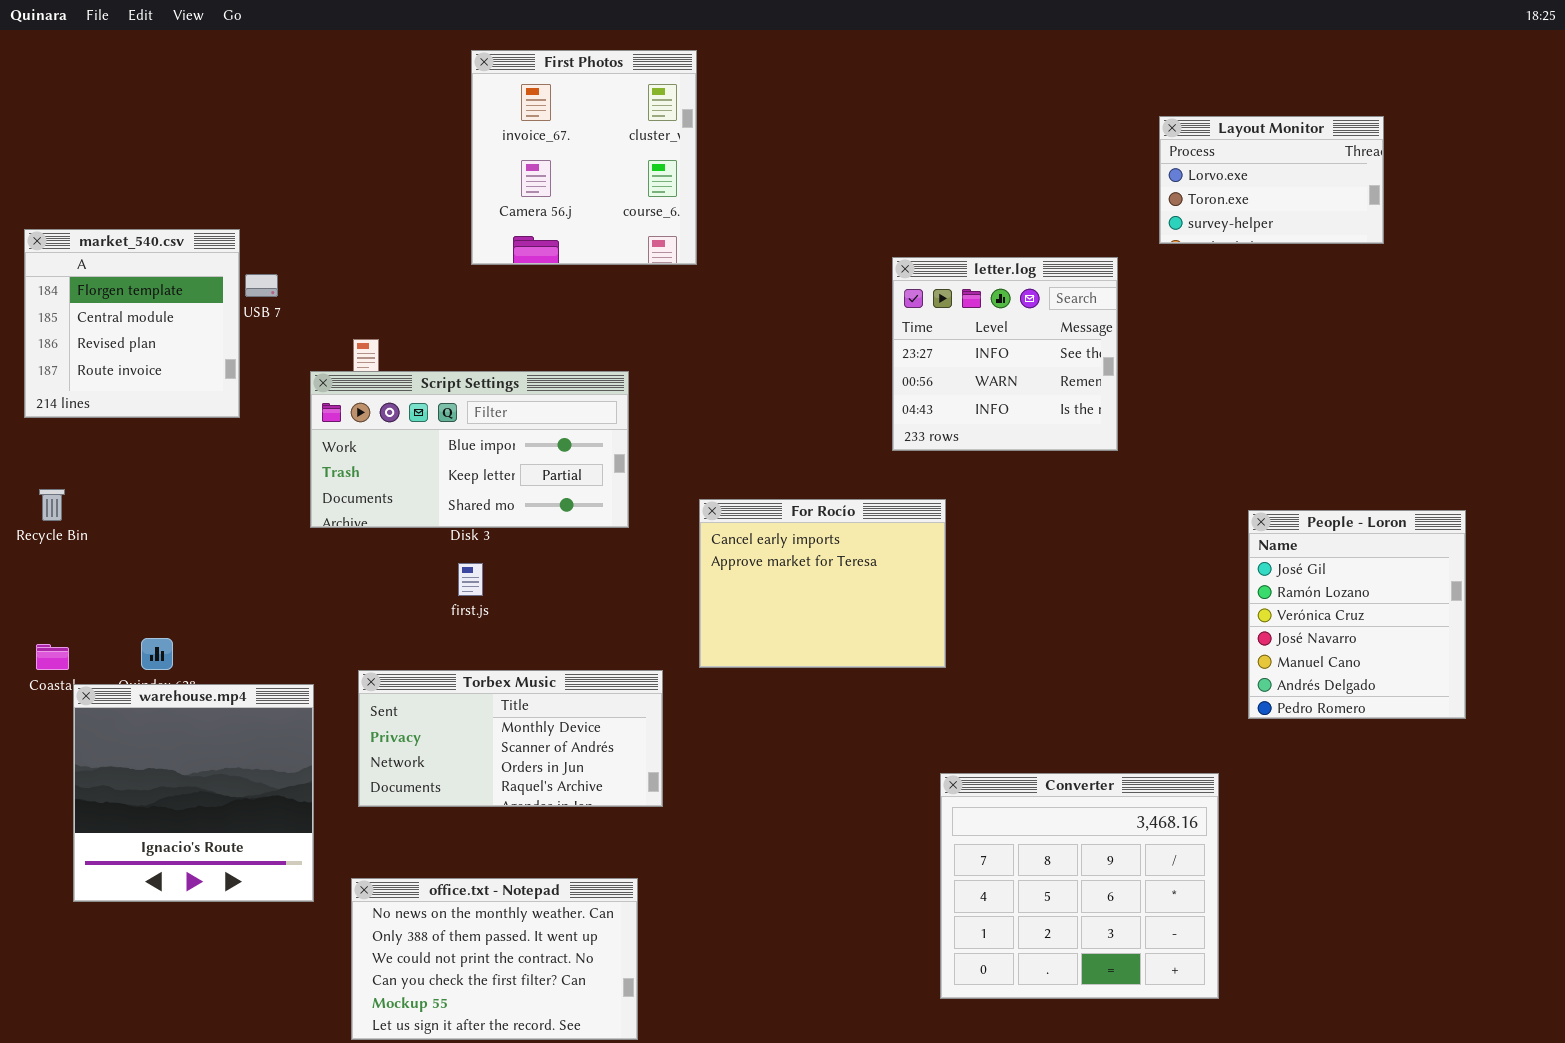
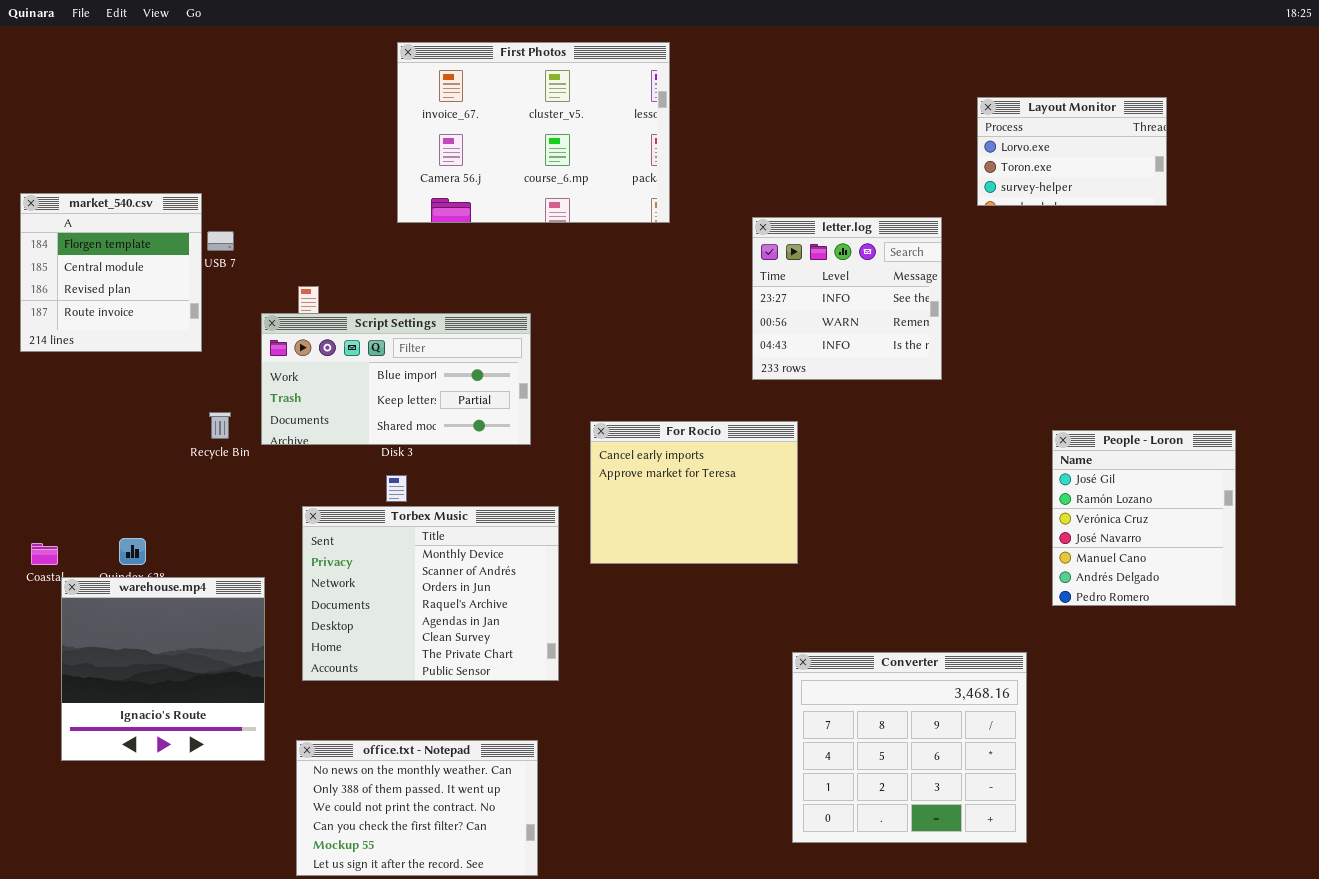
First Photos: [471,50,697,265] -> [397,42,670,223], resized
Recycle Bin: [39,489,65,521] -> [209,412,231,439], moved
Torbex Music: [358,670,663,807] -> [302,506,559,681], resized

